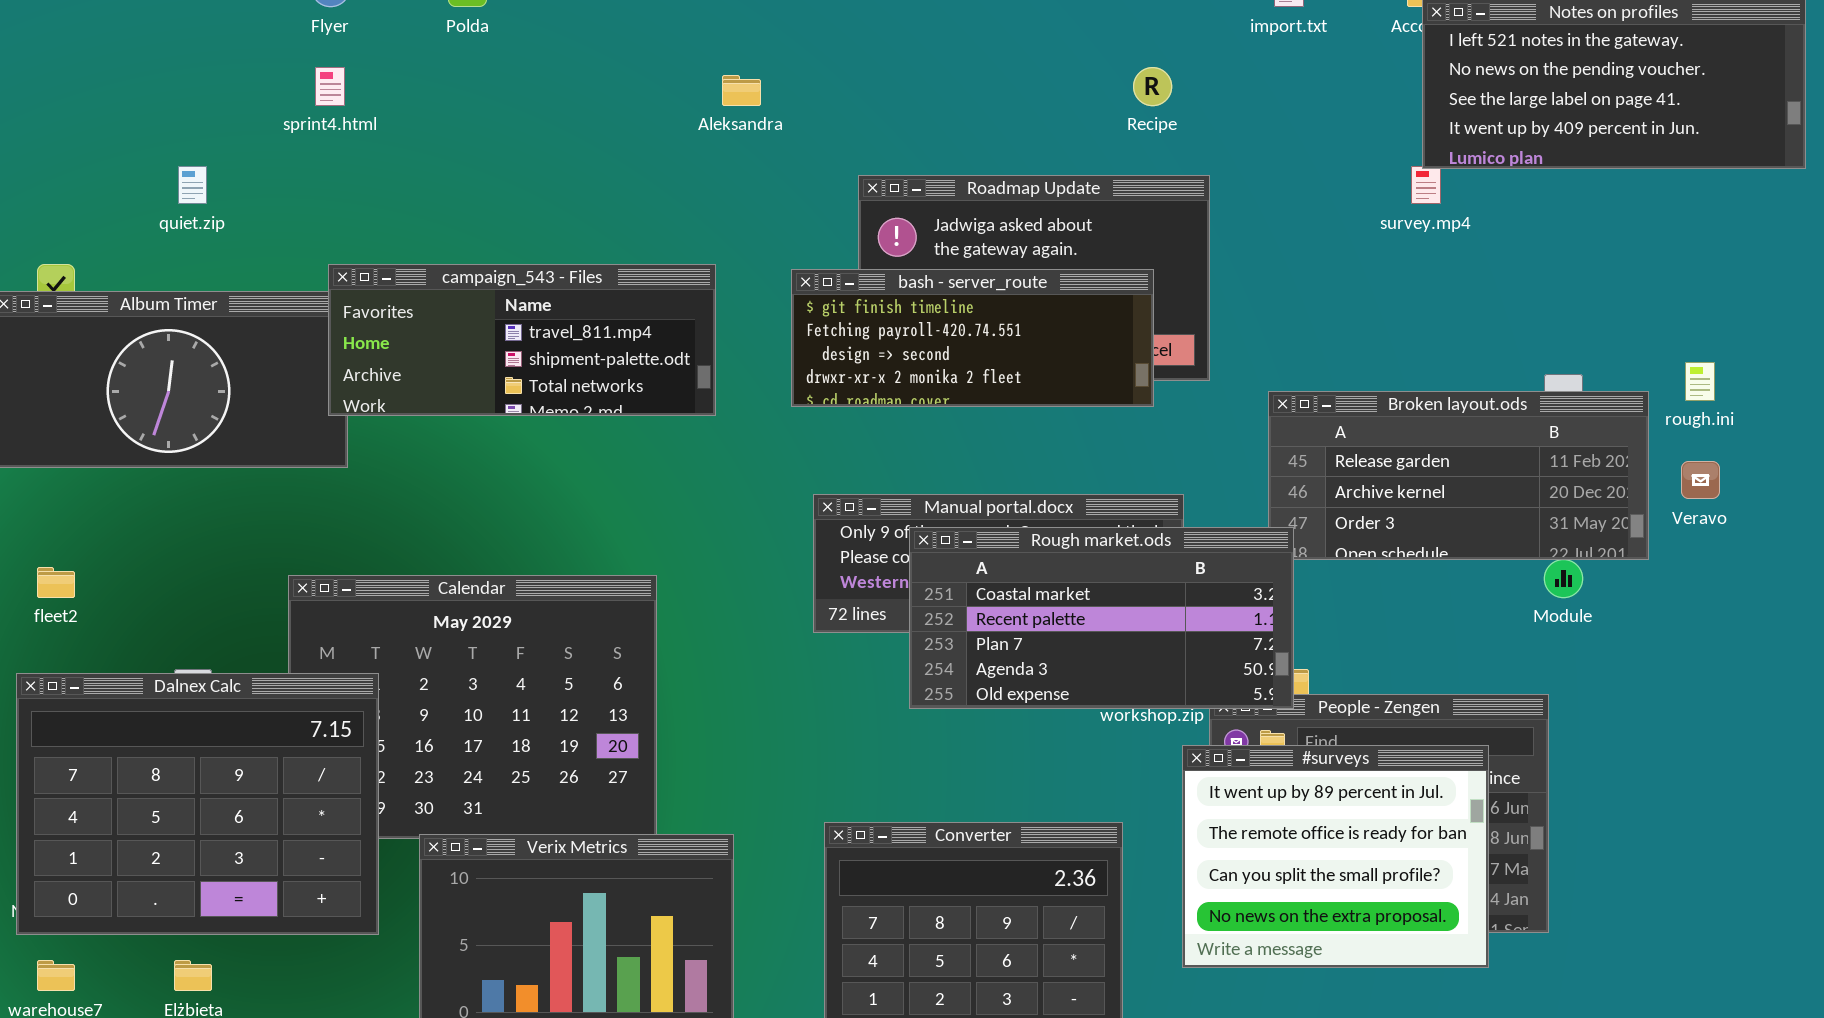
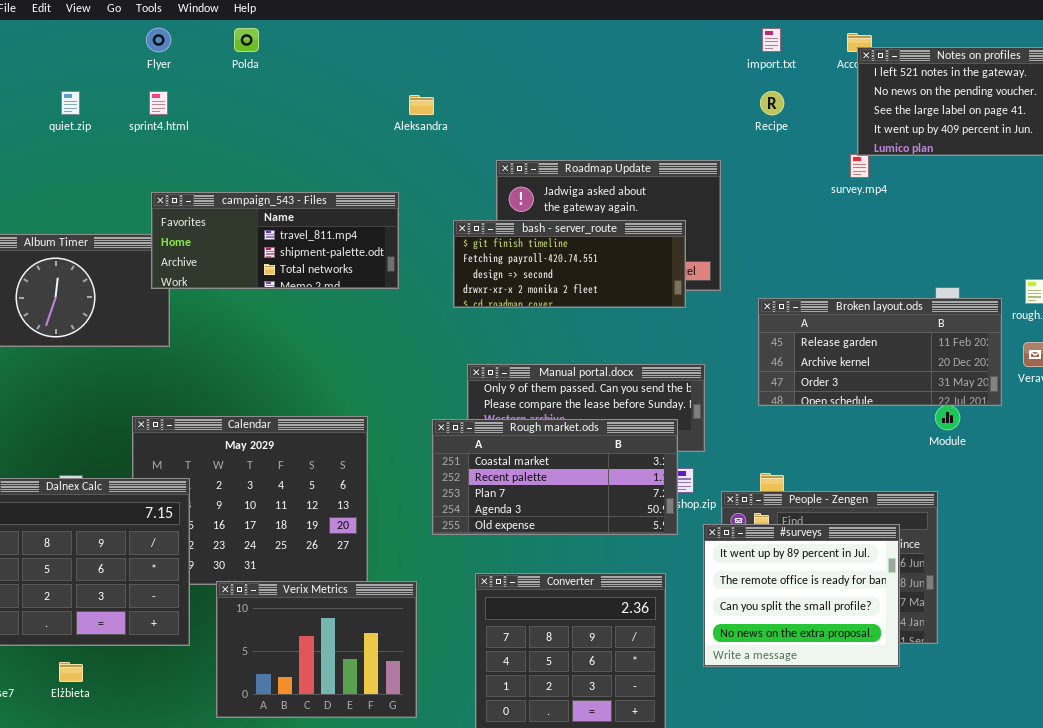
Recipe: [1133,67,1172,106] -> [760,91,784,115], moved
quiet.zip: [178,166,207,204] -> [61,91,80,115], moved
campaign_543 - Files: [328,264,716,416] -> [151,192,399,289], moved
Rough market.ods: [909,527,1294,709] -> [432,419,678,535], moved

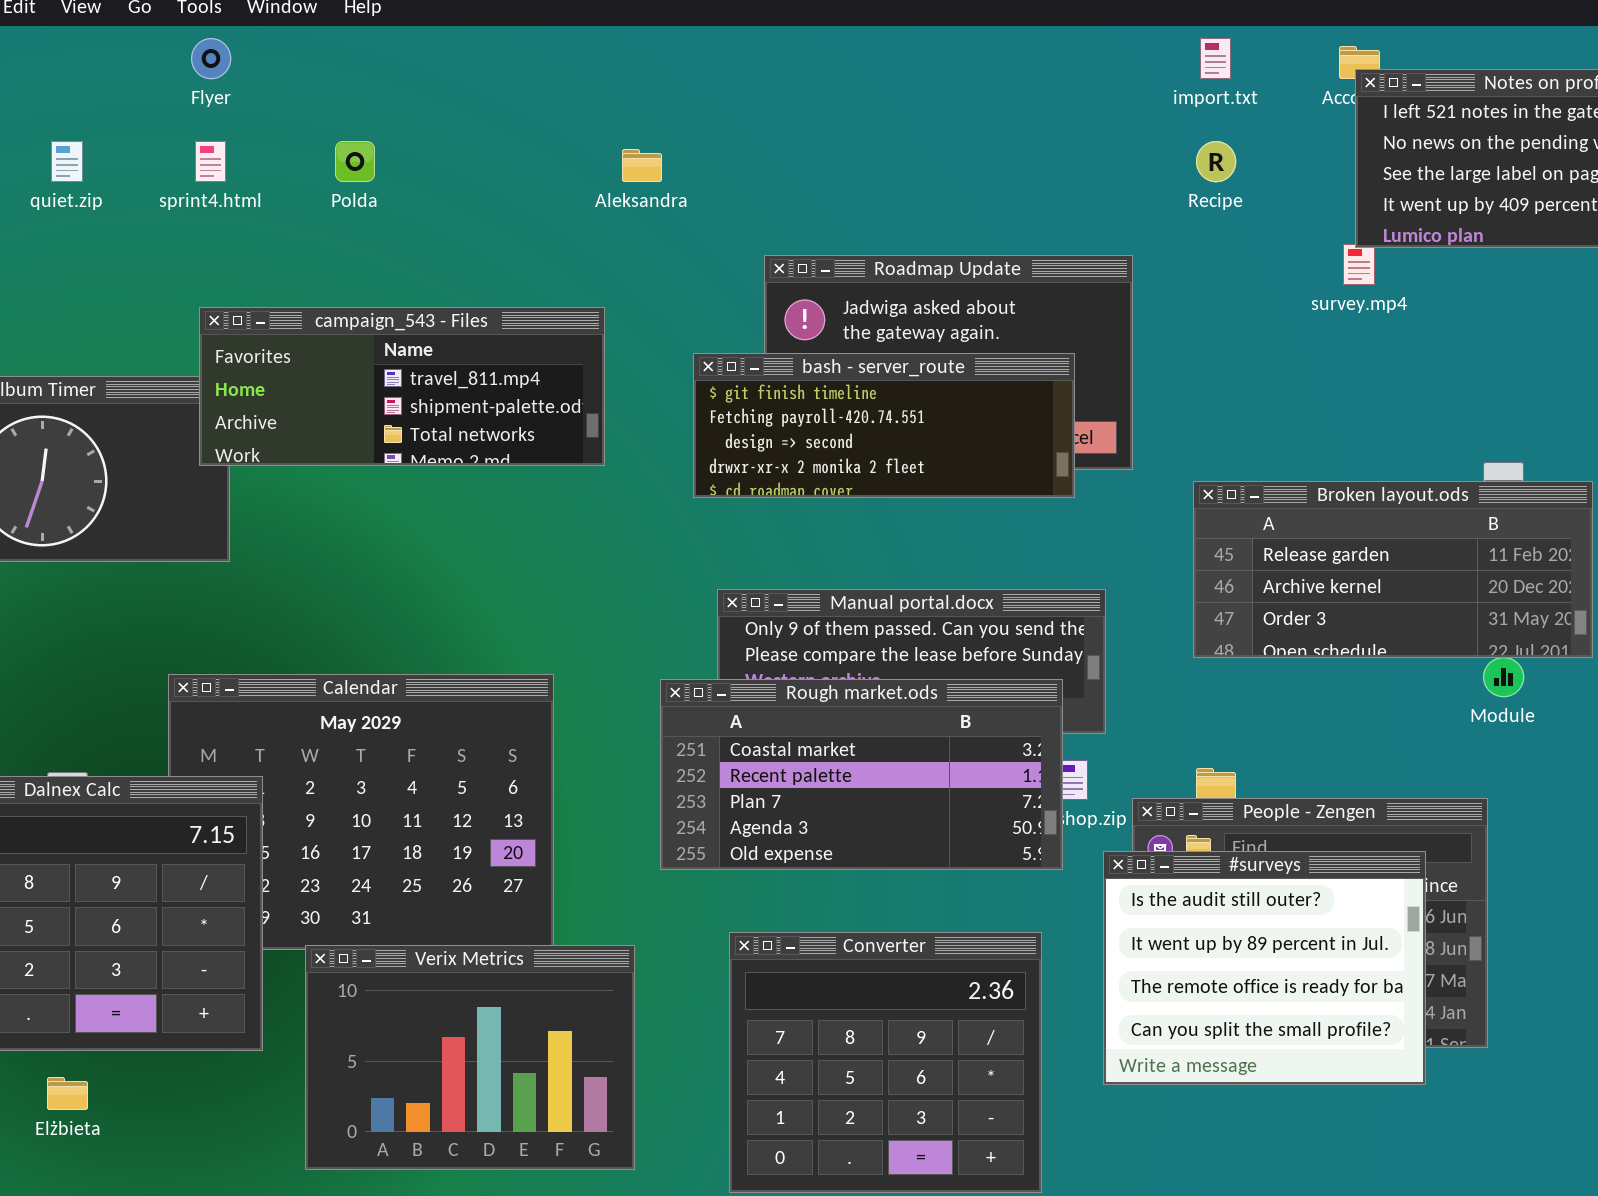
Polda: [234,28,259,52] -> [335,141,375,182], moved
#surveys: [703,524,900,667] -> [1103,851,1426,1085], scrolled up 1 row

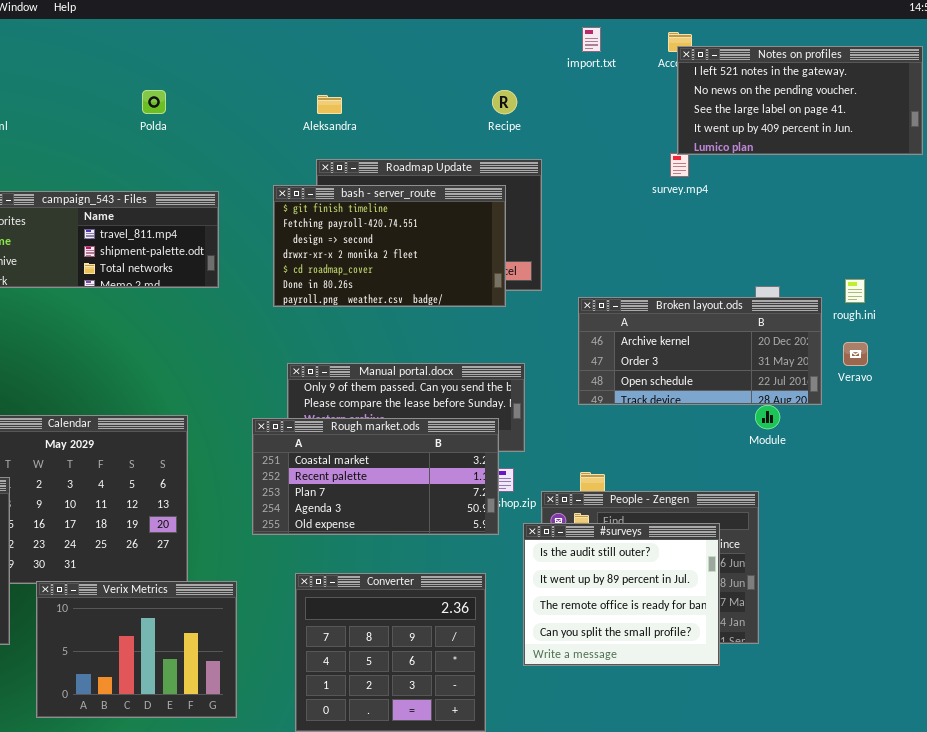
Polda: [335,141,375,182] -> [142,90,166,114], moved
Recipe: [1196,141,1236,182] -> [492,90,517,114], moved
Aleksandra: [622,149,662,182] -> [317,95,342,114], moved
bash - server_route: [693,353,1075,498] -> [273,185,506,307], resized
Broken layout.ods: [1193,481,1593,658] -> [578,297,822,405], scrolled down 1 row

